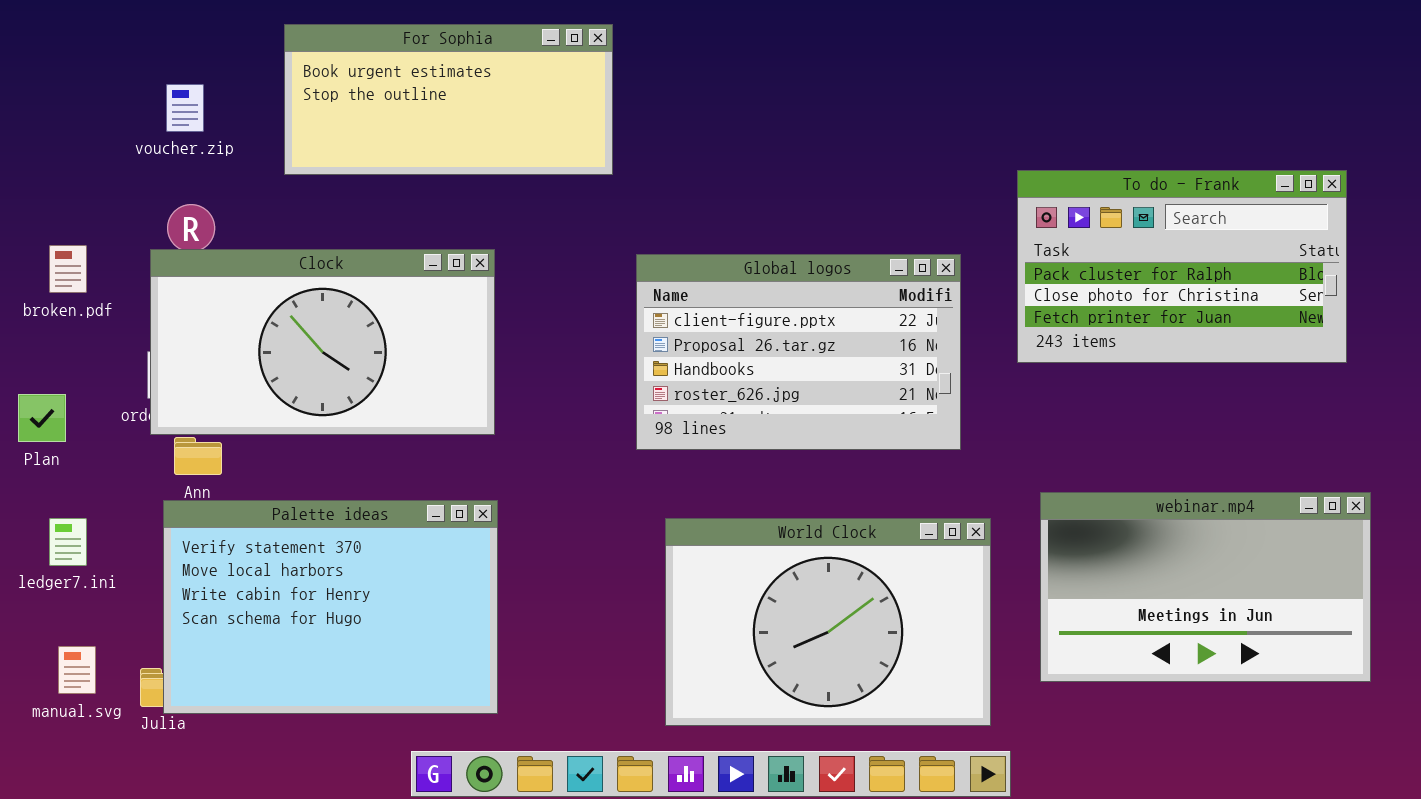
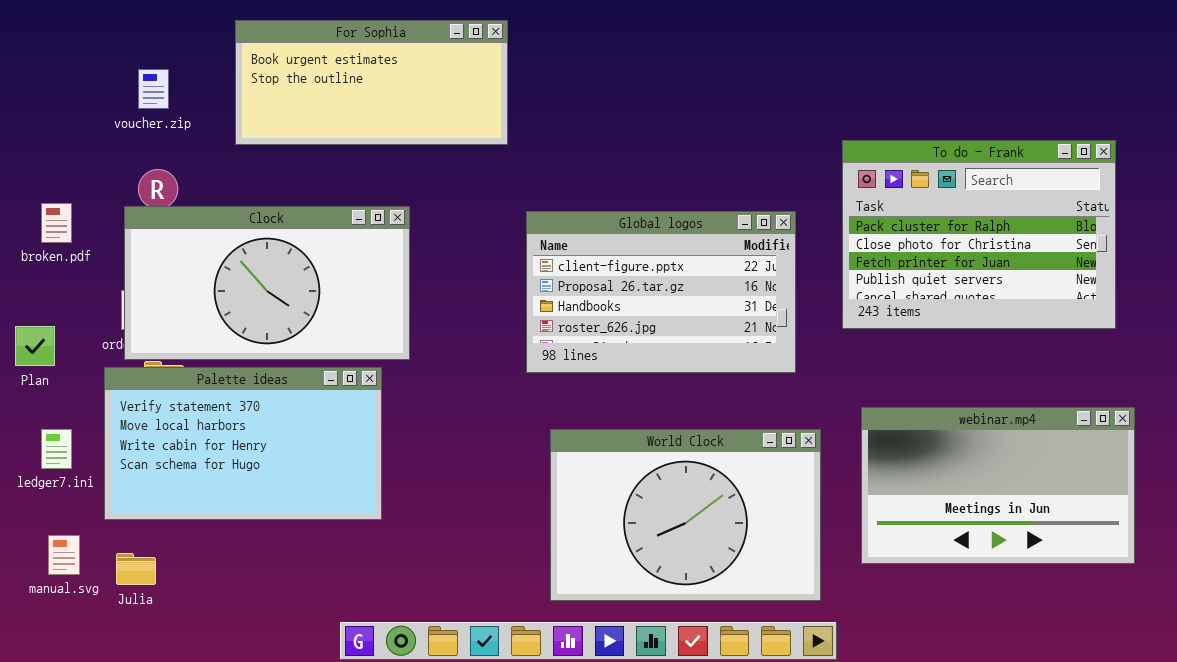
To do - Frank: [1017,170,1347,363] -> [842,140,1116,329], resized
Palette ideas: [163,500,498,714] -> [104,367,382,520], moved, resized

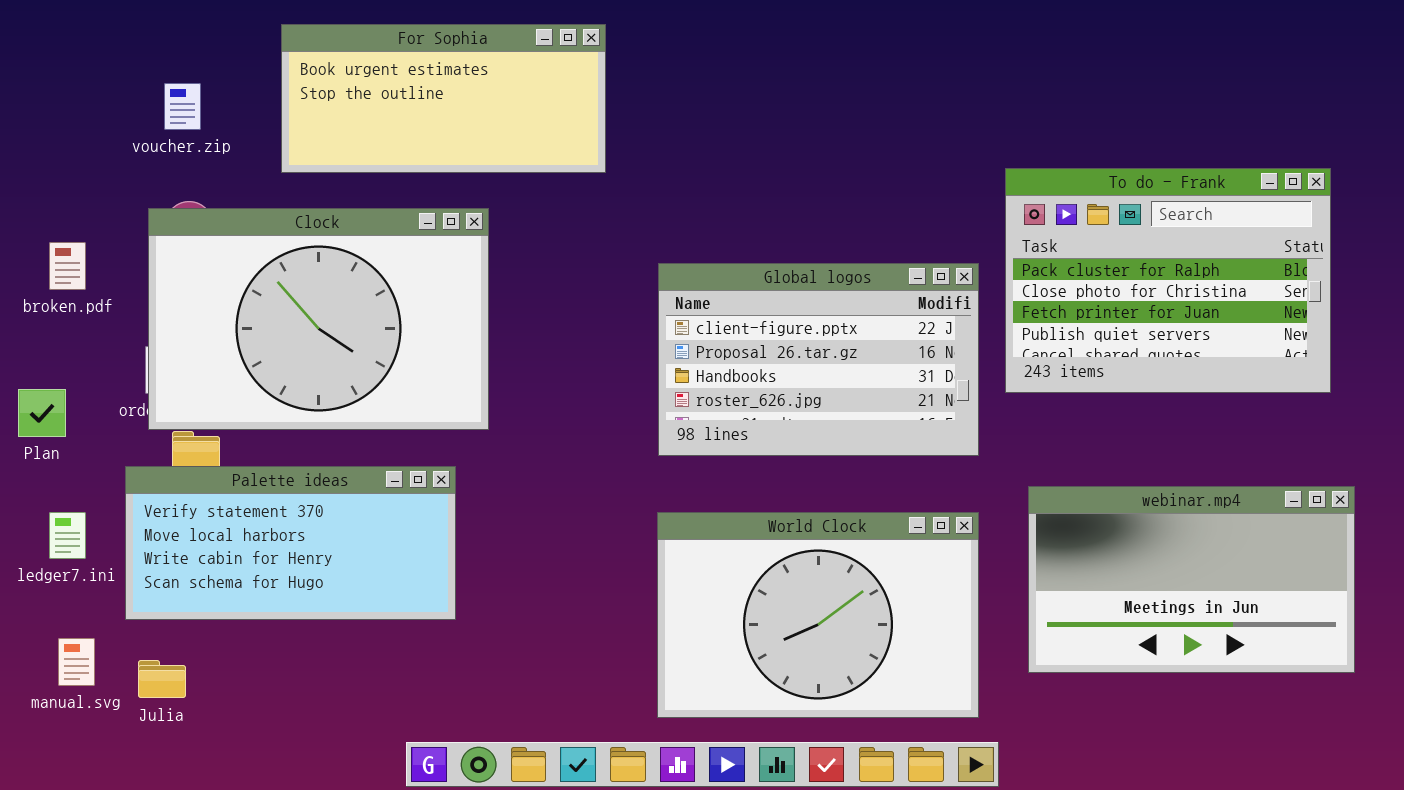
Clock: [124,206,410,360] -> [148,208,489,430], resized
Global logos: [526,211,796,373] -> [658,263,979,456], moved
Palette ideas: [104,367,382,520] -> [125,466,456,620], resized

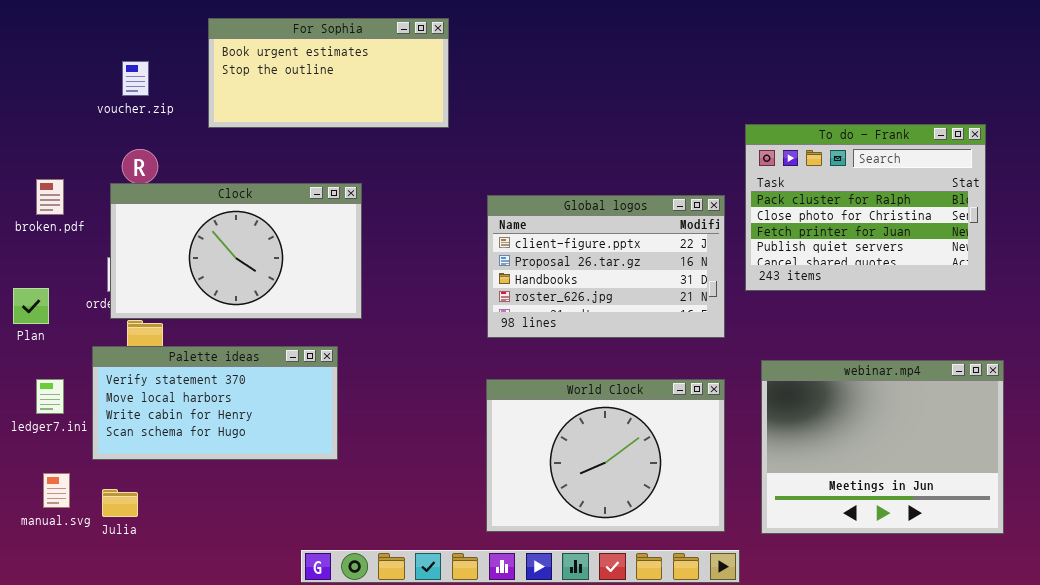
Clock: [148,208,489,430] -> [110,183,362,319], resized
webinar.mp4: [1028,486,1355,673] -> [761,360,1004,534], resized

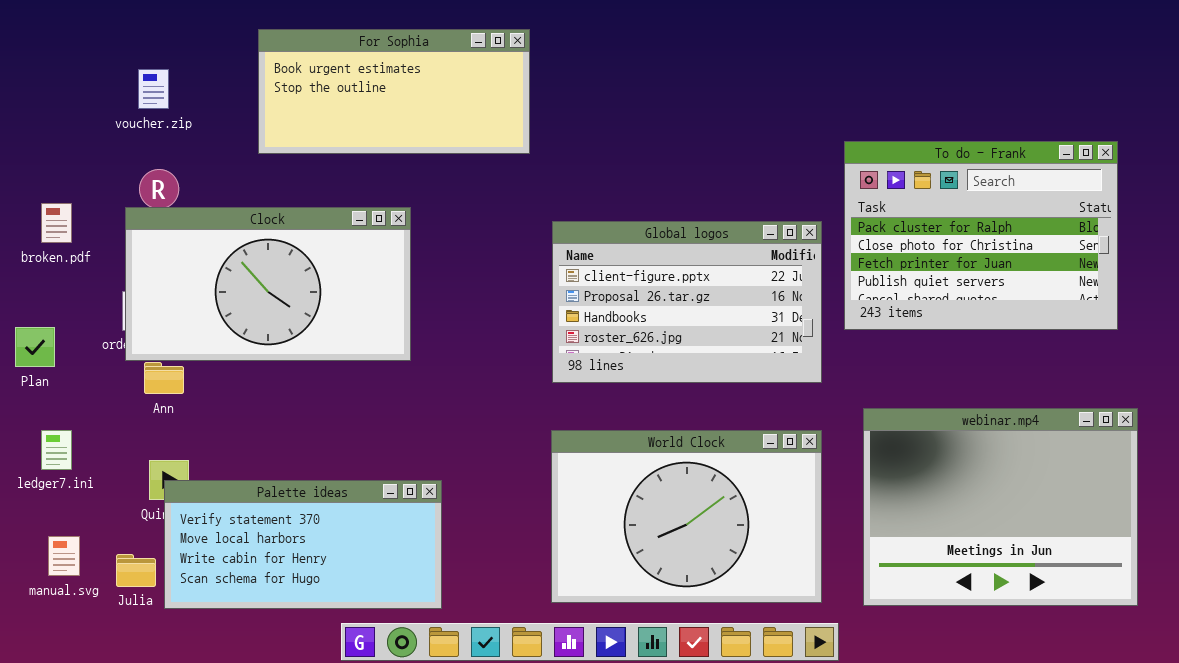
For Sophia: [208,18,449,128] -> [258,29,530,154], moved
Palette ideas: [92,346,338,460] -> [164,480,442,609], moved

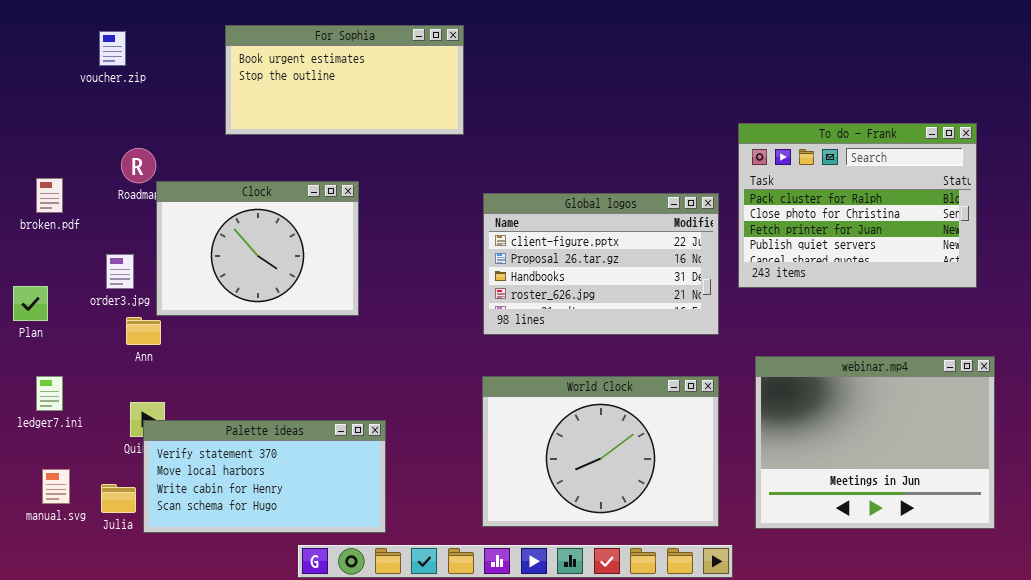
voucher.zip: [138,69,169,109] -> [99,31,126,66], moved
Clock: [125,207,411,361] -> [156,181,359,316], resized

